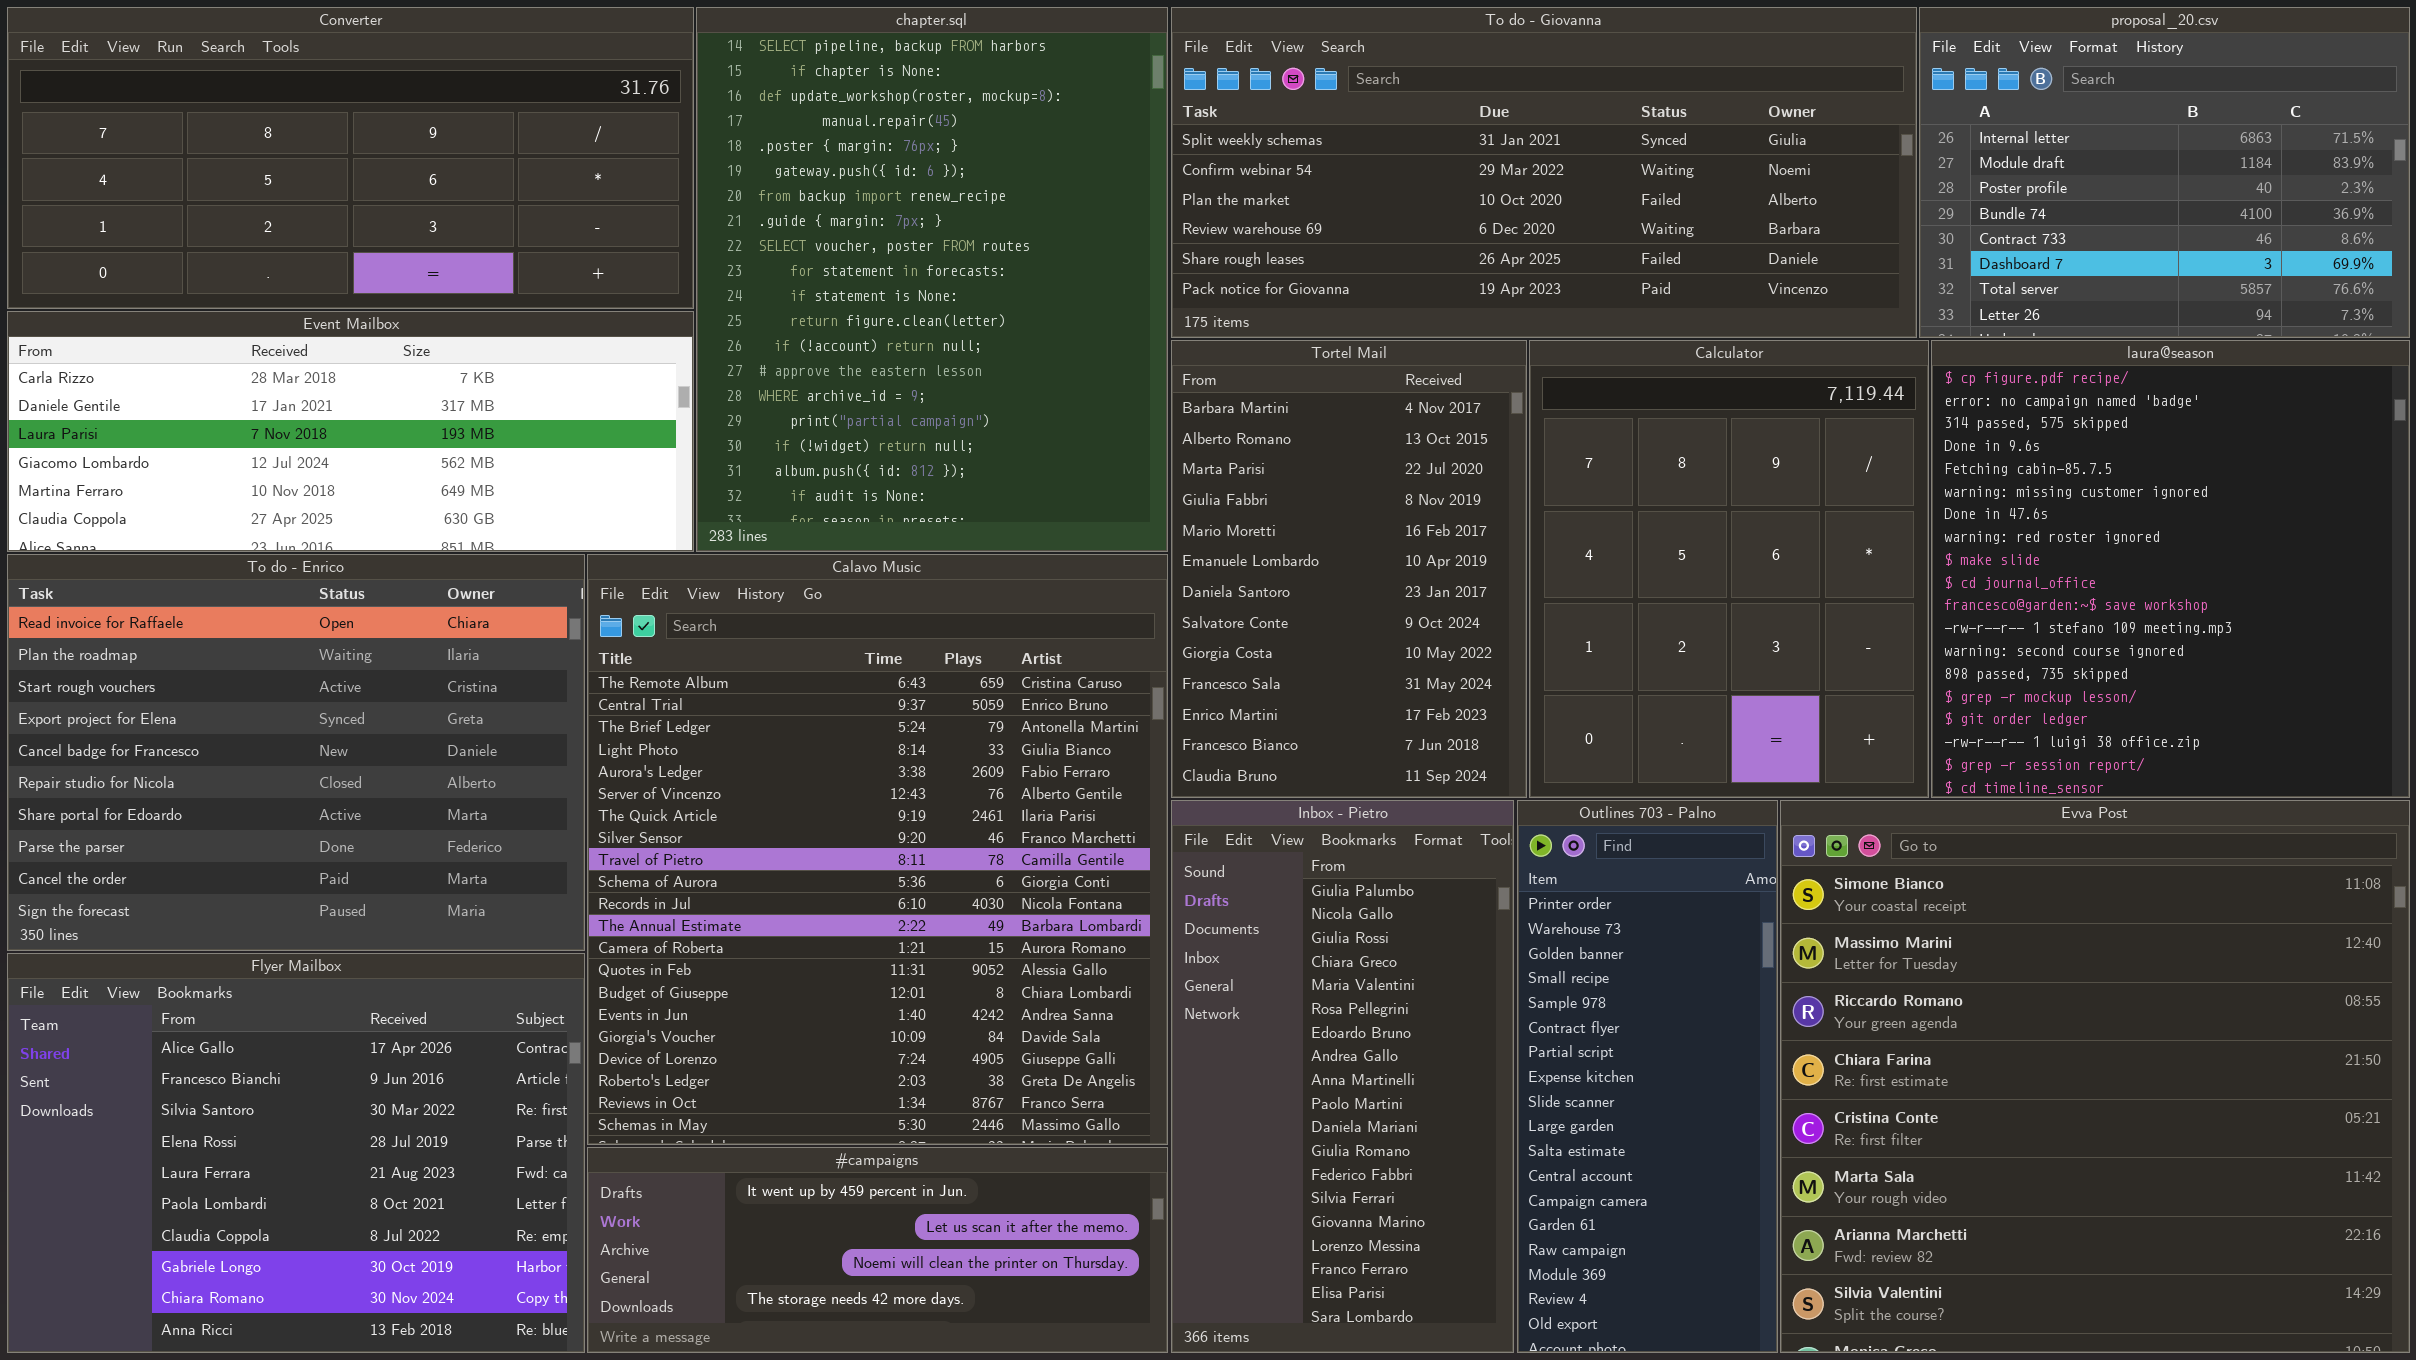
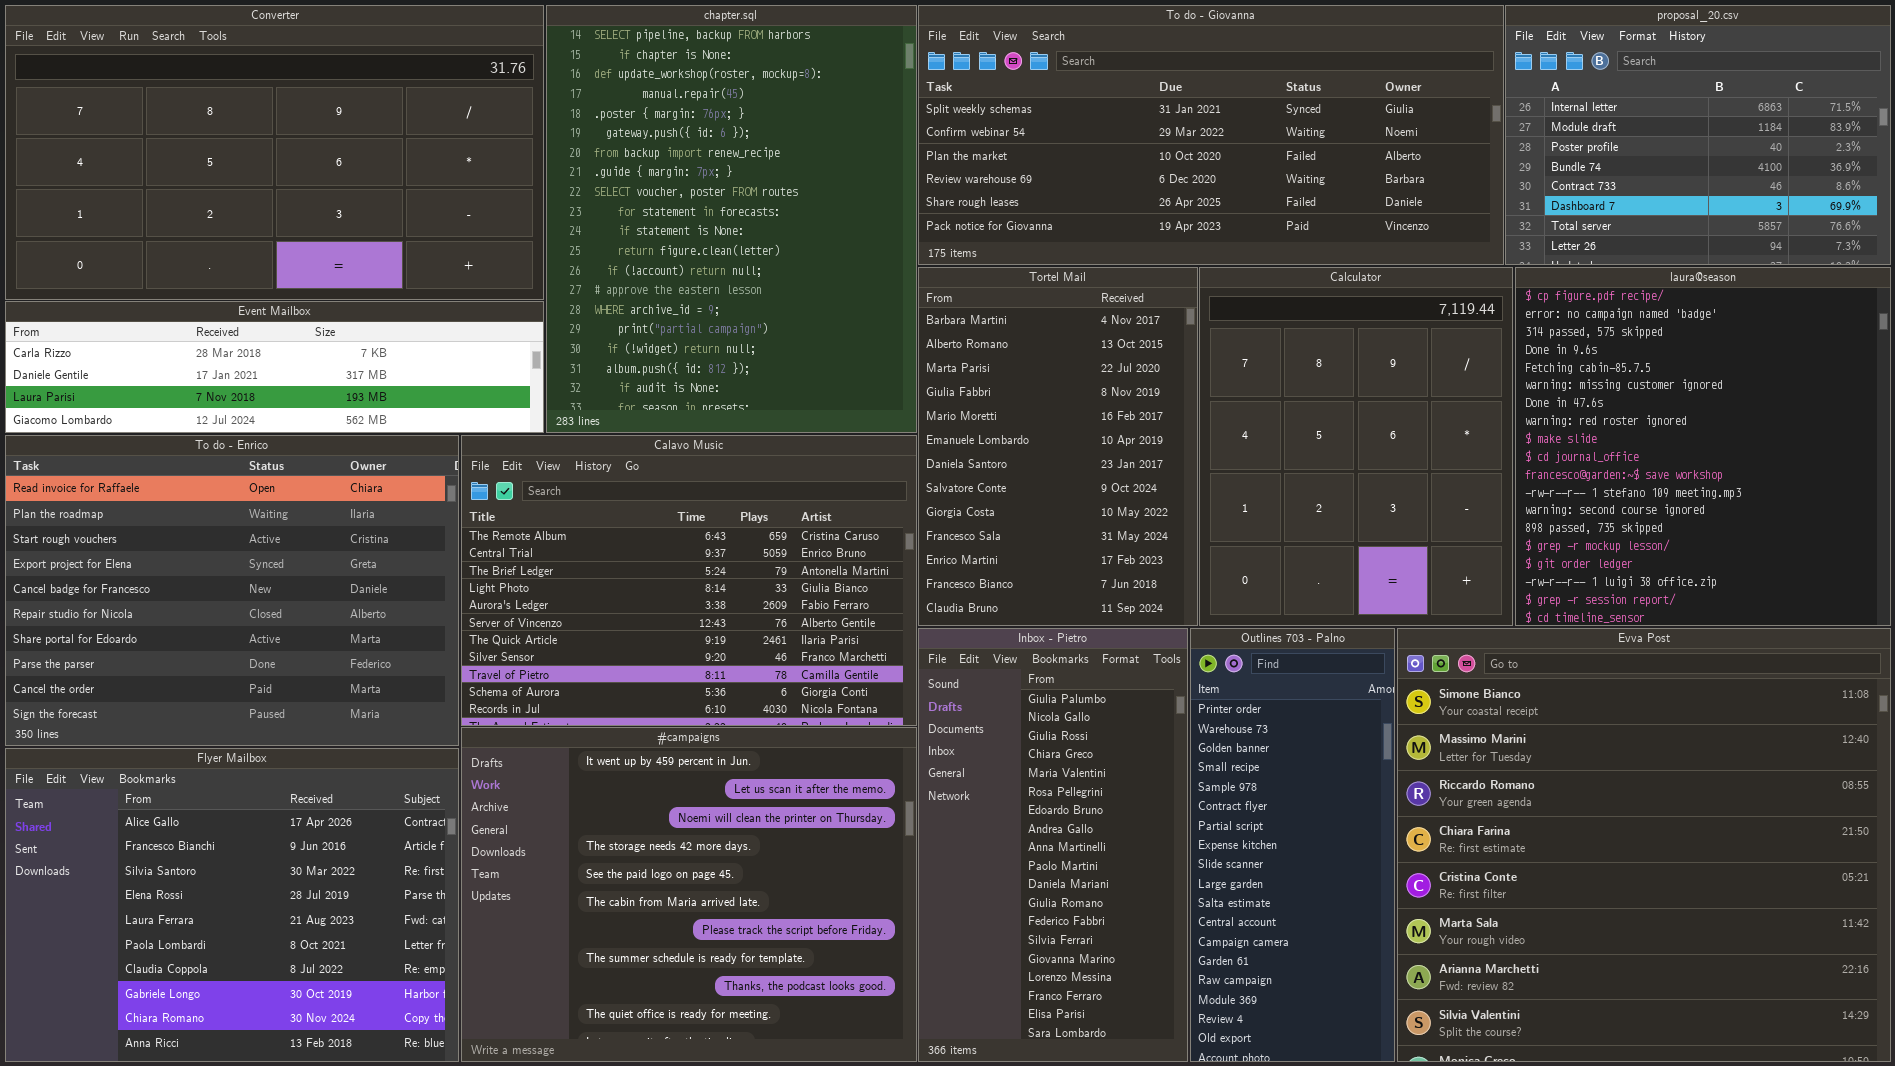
Converter: [7,7,694,309] -> [5,5,544,300], resized
Event Mailbox: [7,311,694,552] -> [5,301,544,433], resized
Calavo Music: [587,554,1168,1145] -> [461,435,917,726], resized
#campaigns: [587,1147,1168,1353] -> [461,727,917,1062], resized

